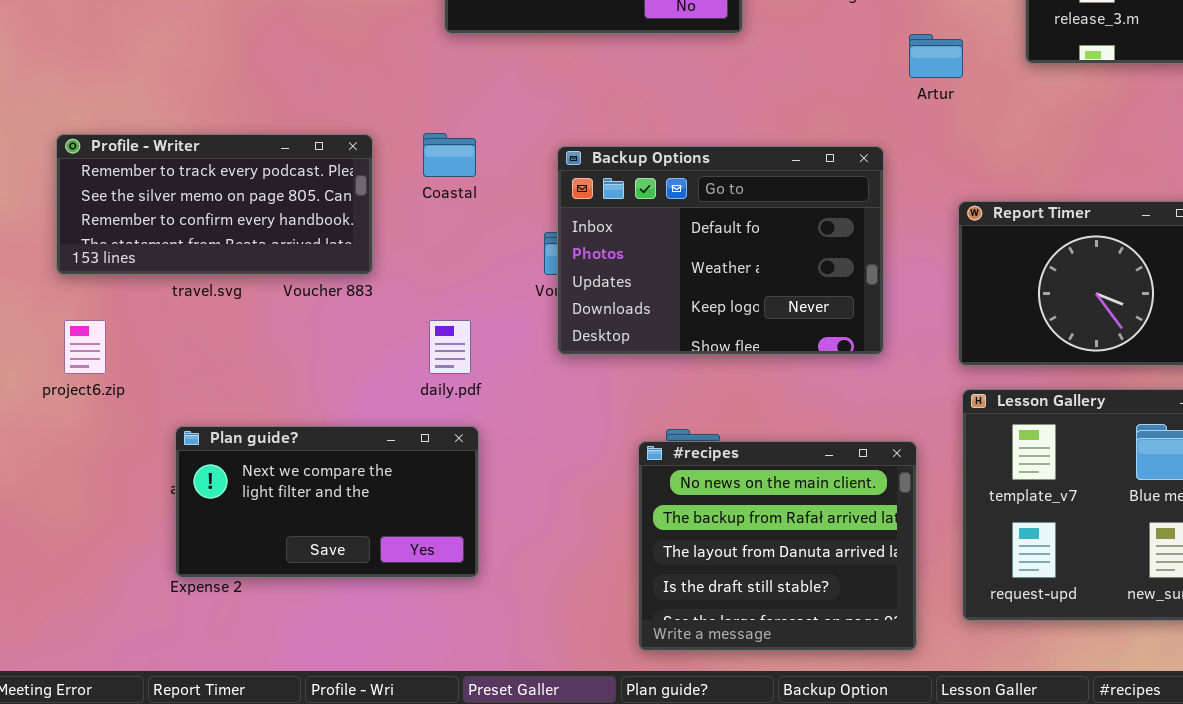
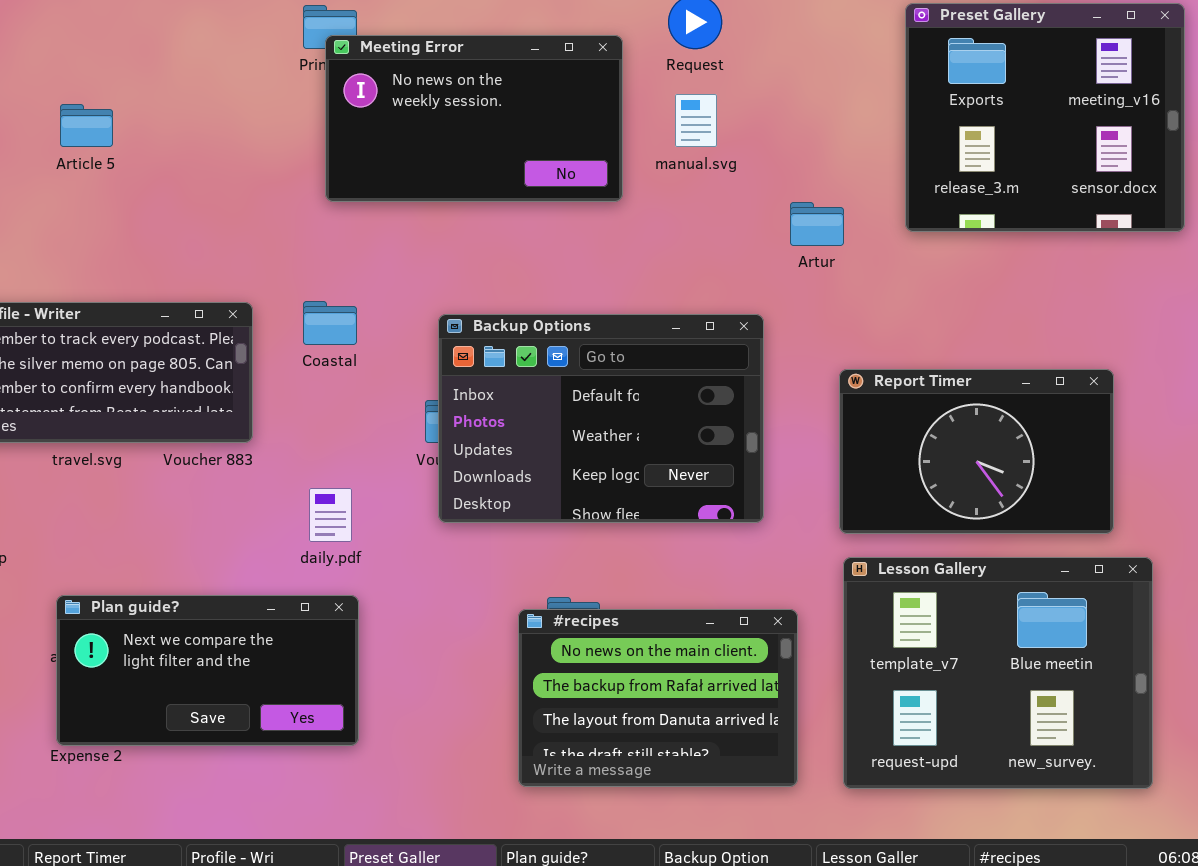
#recipes: [638,441,917,651] -> [518,609,798,787], resized

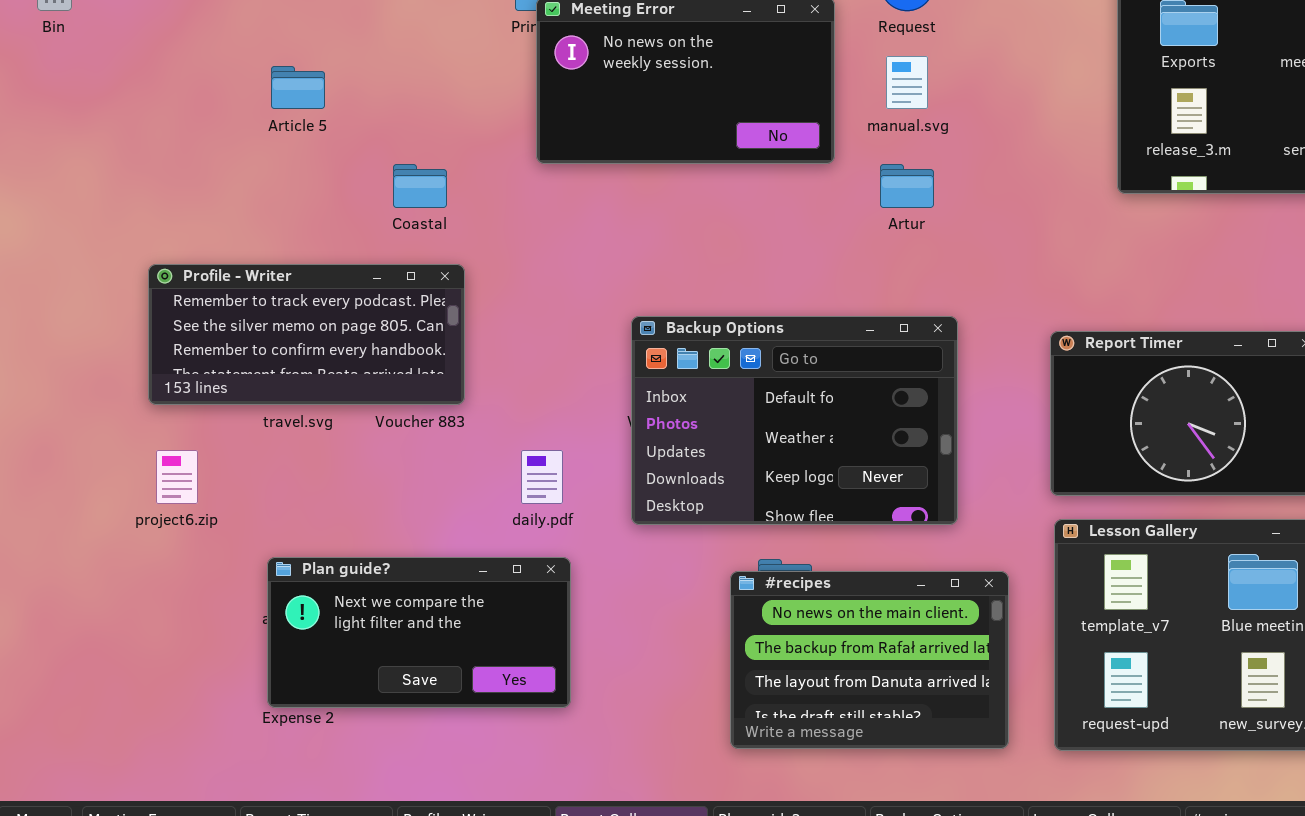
Artur: [790,202,844,246] -> [880,164,934,208], moved
Coastal: [303,301,357,345] -> [393,164,447,208], moved
Backup Options: [438,314,764,523] -> [631,316,958,525], moved

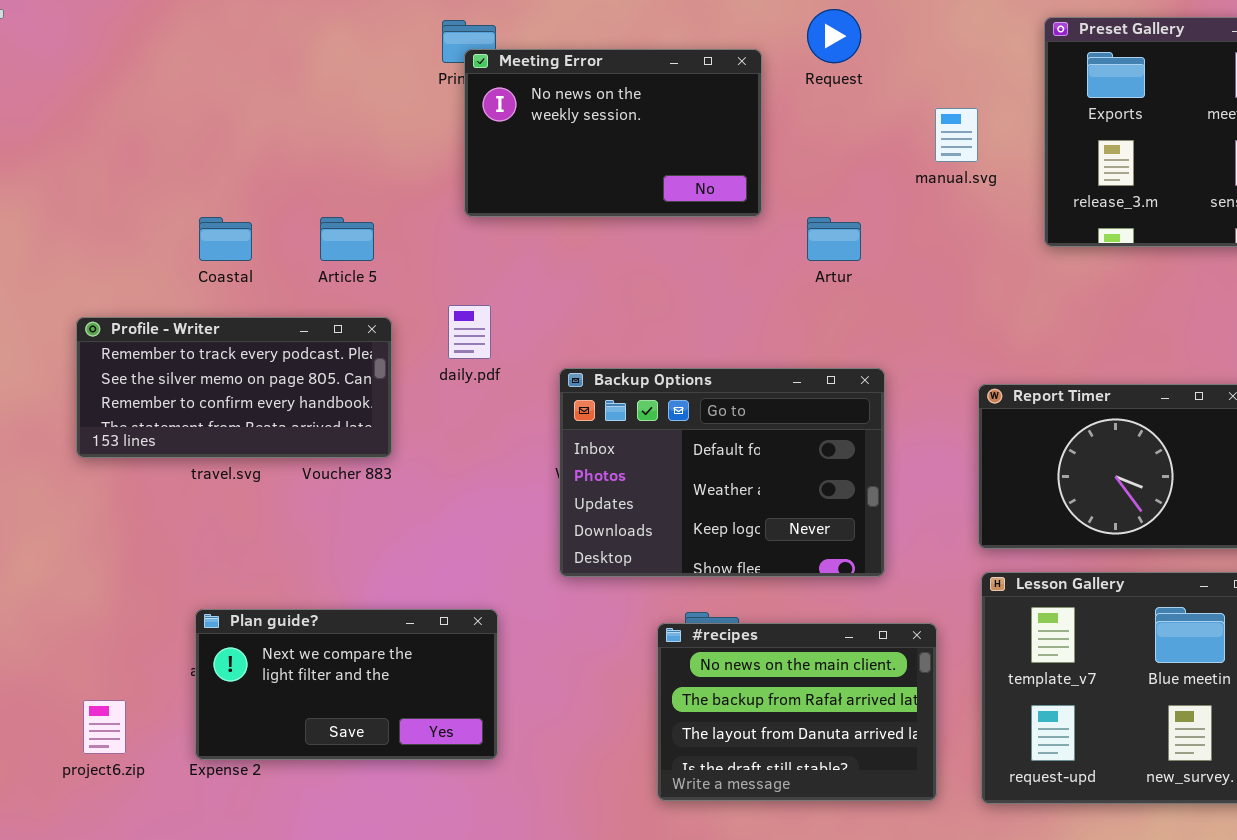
manual.svg: [886,56,928,109] -> [935,108,978,162], moved
Article 5: [271,66,325,109] -> [320,217,374,261], moved
Coastal: [393,164,447,208] -> [199,217,252,261], moved
project6.zip: [156,450,198,504] -> [83,700,126,754], moved
daily.pdf: [521,450,563,504] -> [448,305,491,359], moved

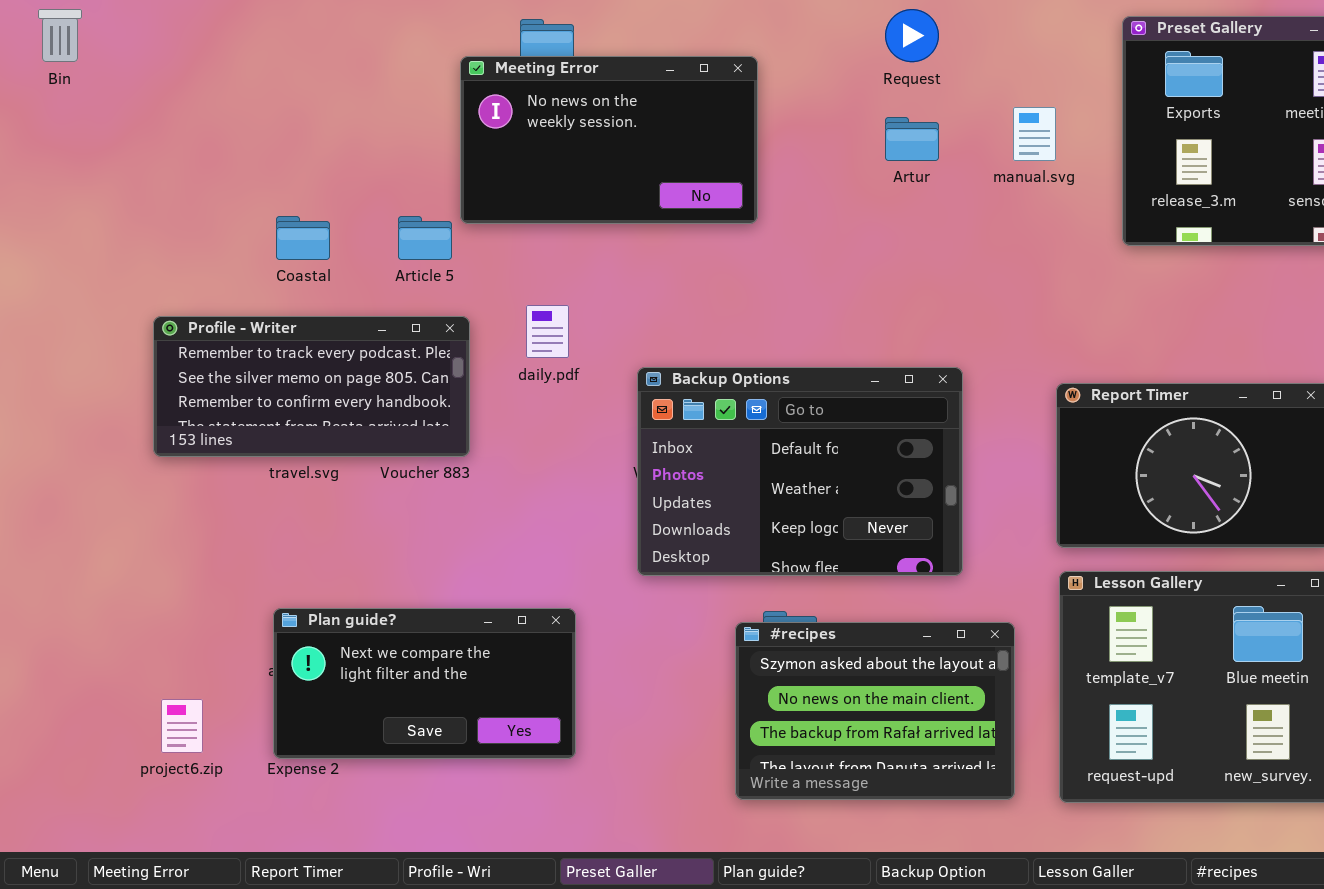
Meeting Error: [464,49,762,217] -> [460,56,758,224], moved
Artur: [807,217,861,261] -> [885,117,939,161], moved
#recipes: [657,623,937,801] -> [735,622,1015,800], scrolled up 1 row

